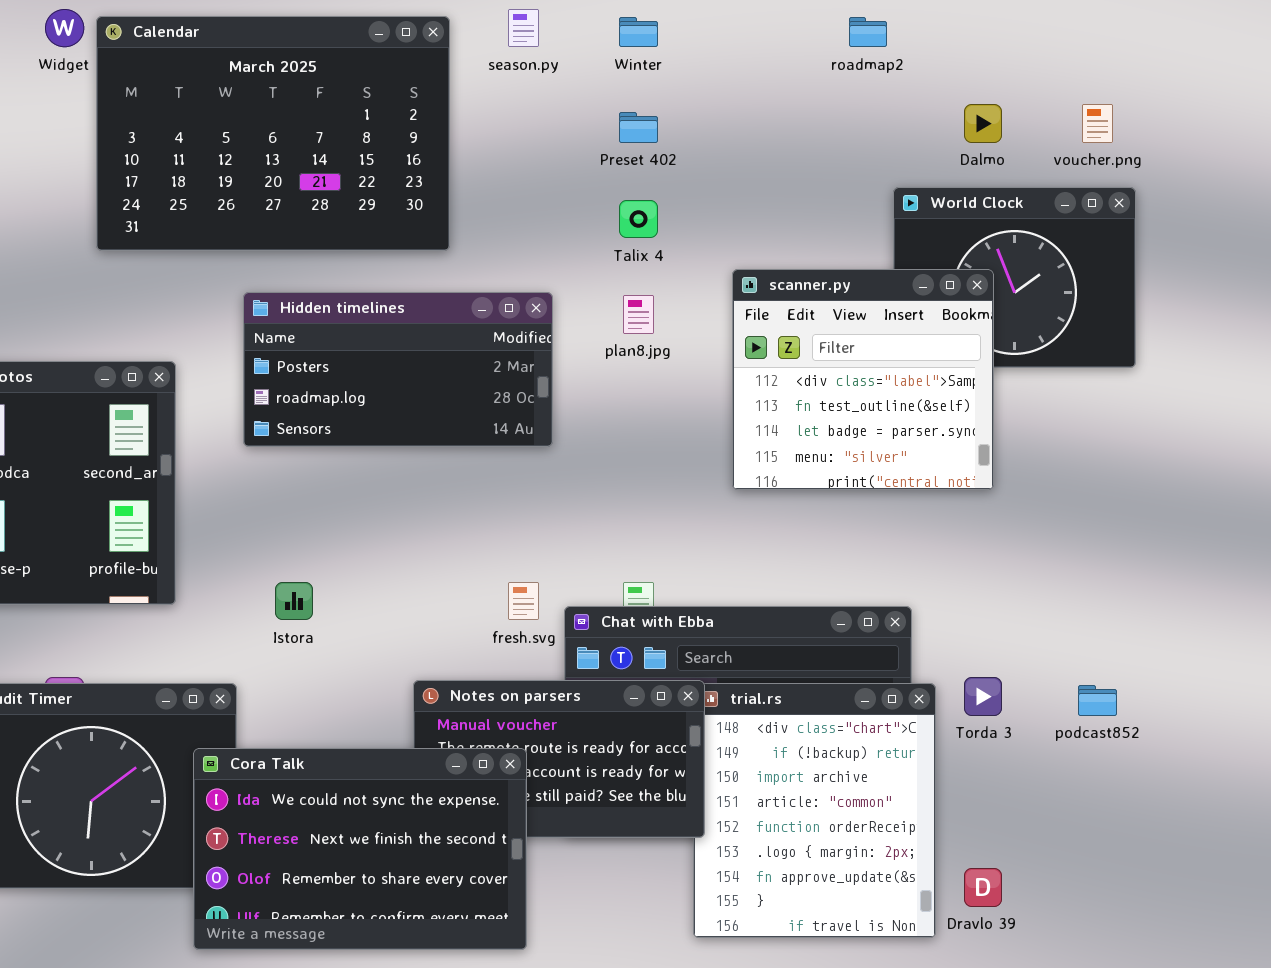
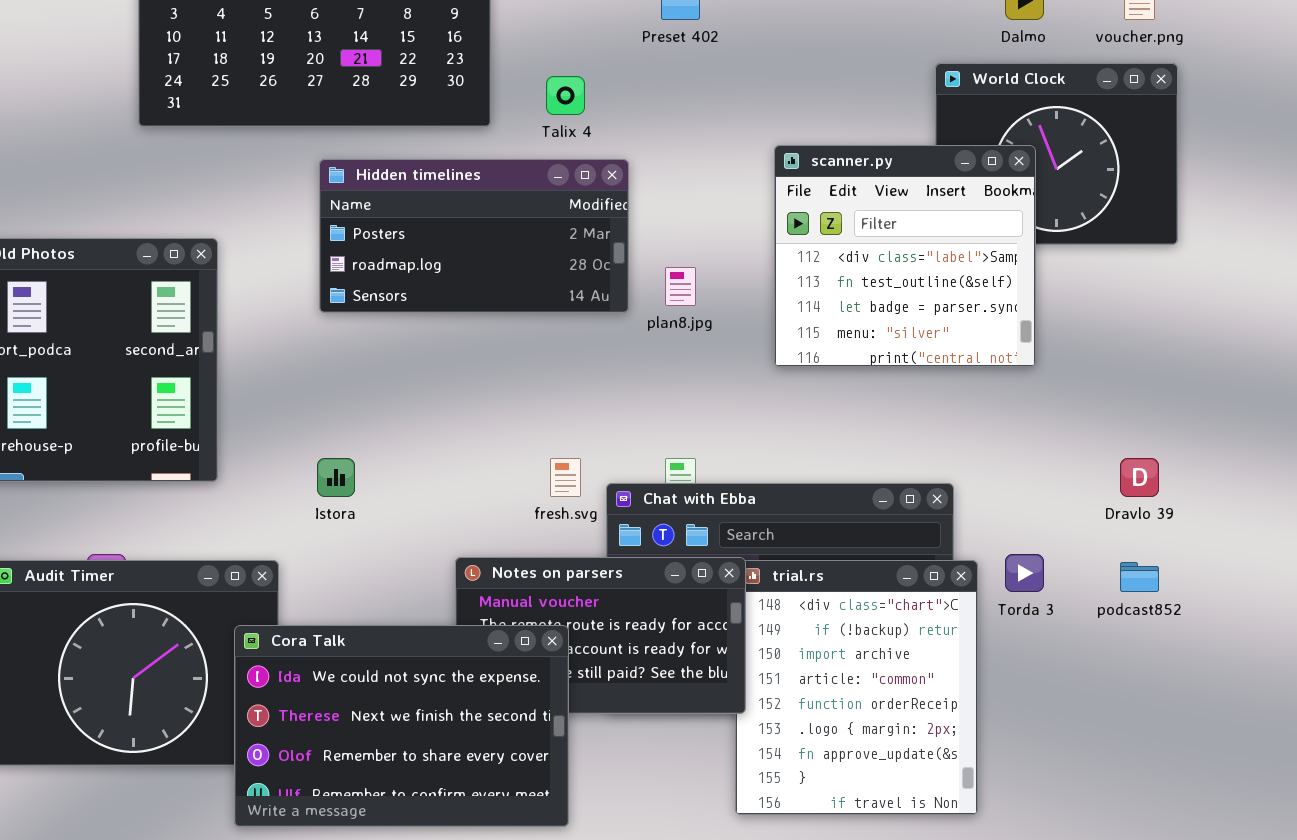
Talix 4: [619,200,658,238] -> [546,76,585,115], moved
Hidden timelines: [243,292,553,447] -> [319,159,629,313], moved
plan8.jpg: [623,295,654,334] -> [665,267,696,306], moved
Dravlo 39: [964,868,1002,907] -> [1120,458,1159,497], moved

